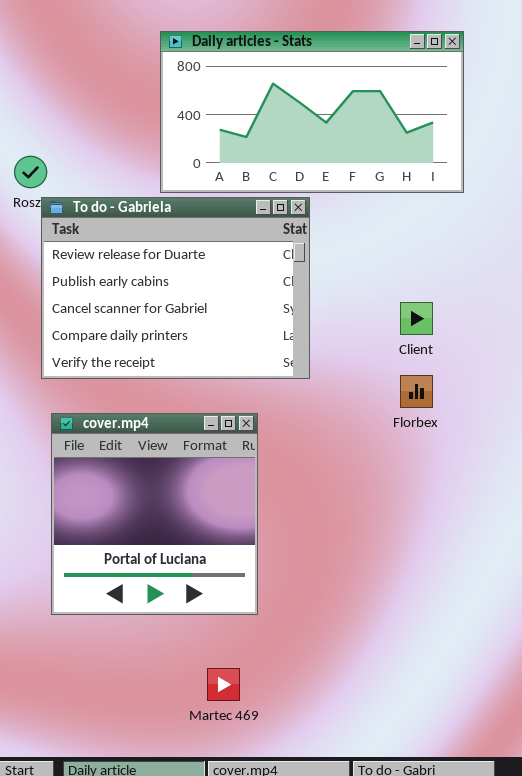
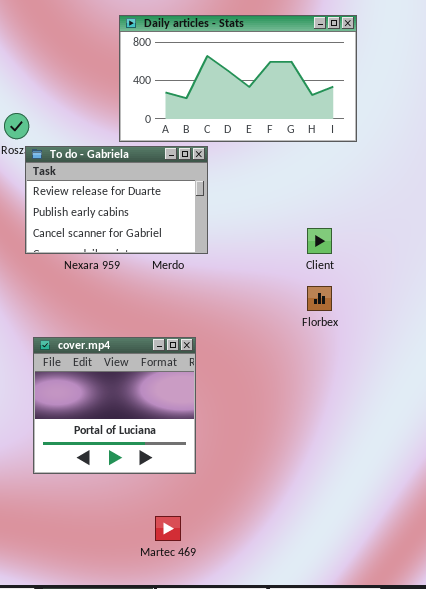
To do - Gabriela: [41,197,310,379] -> [25,146,208,254], resized
cover.mp4: [51,413,258,615] -> [33,337,196,474], resized

